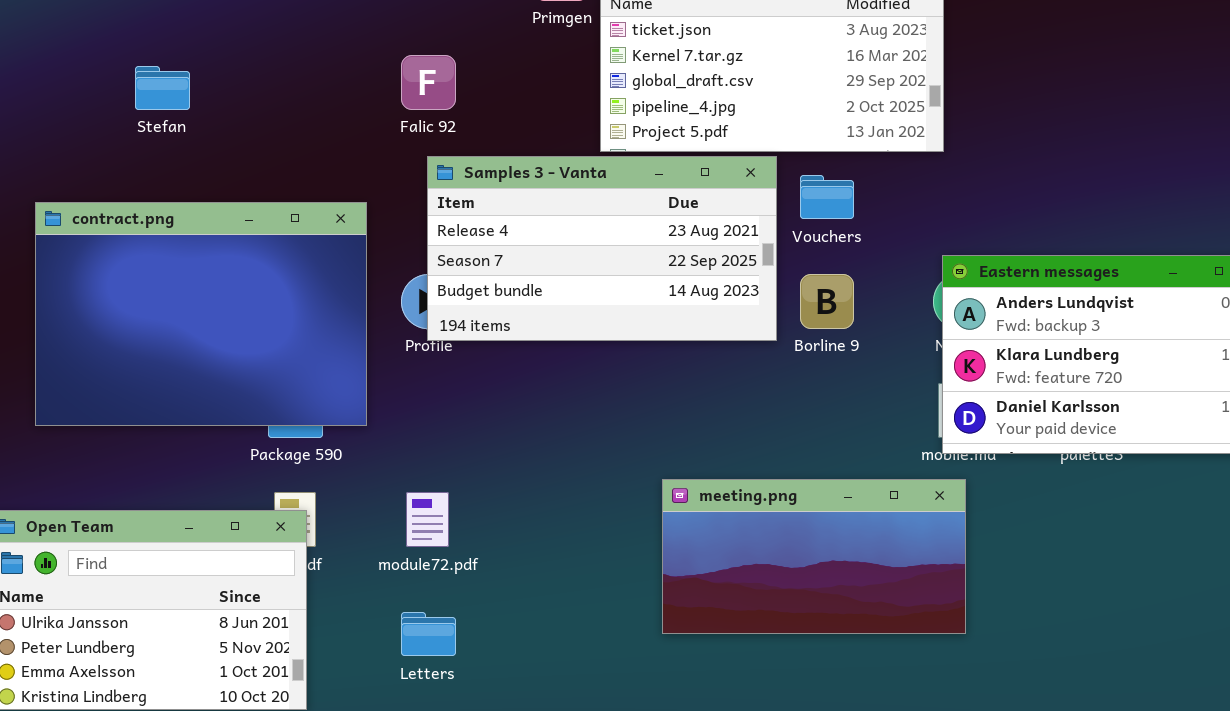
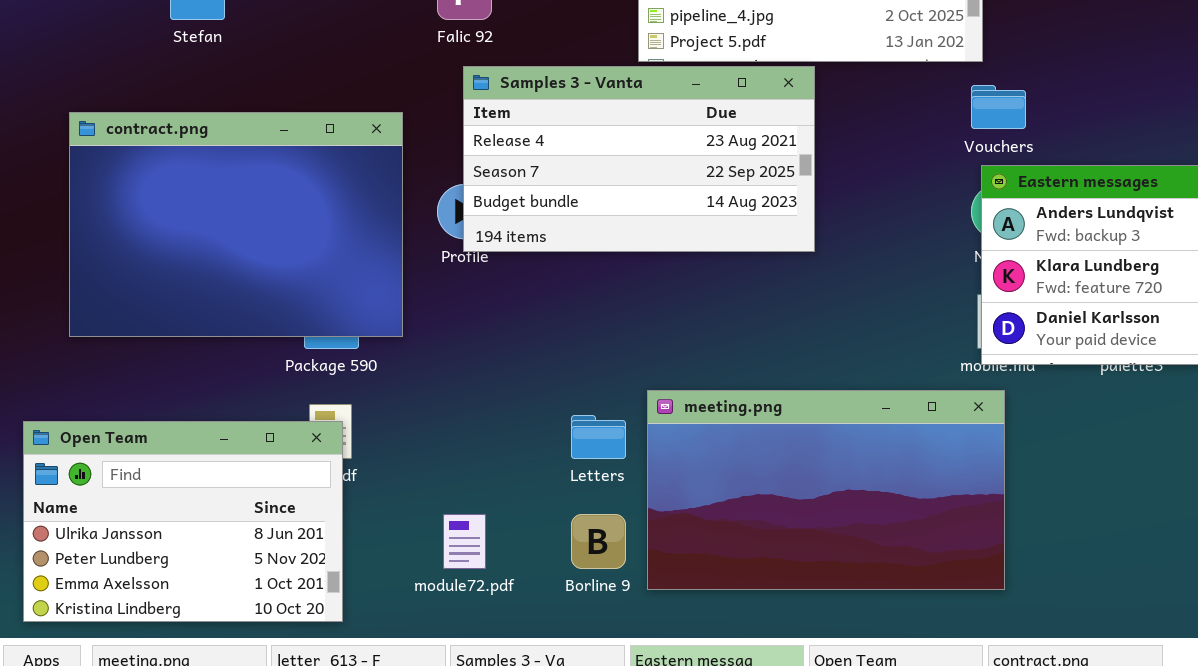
Vouchers: [800,175,854,219] -> [971,85,1026,129], moved
Borline 9: [800,274,854,329] -> [571,514,626,569], moved
meeting.png: [662,479,966,634] -> [647,390,1005,590], resized
module72.pdf: [406,492,449,547] -> [443,514,486,569], moved
Letters: [401,612,456,656] -> [571,415,626,459], moved

